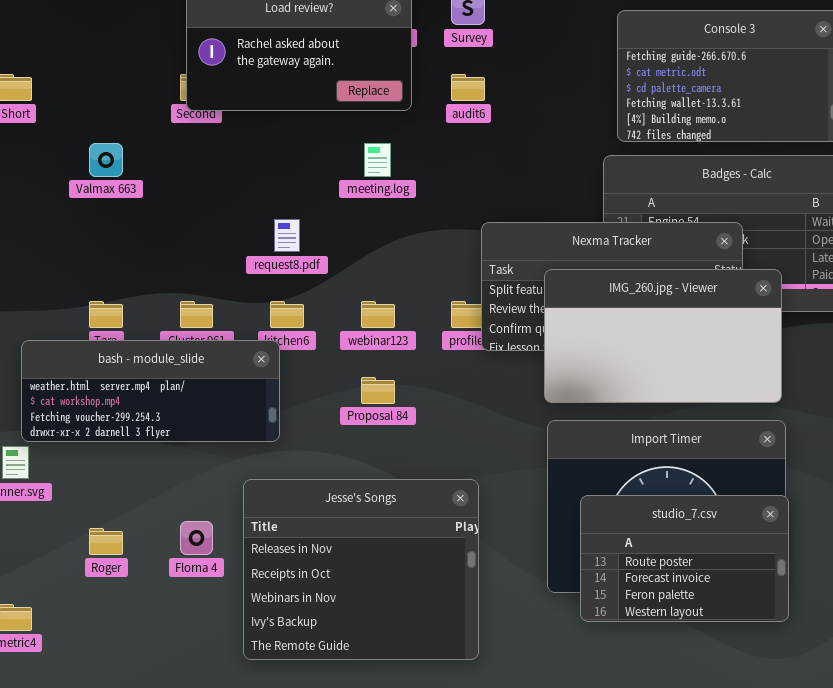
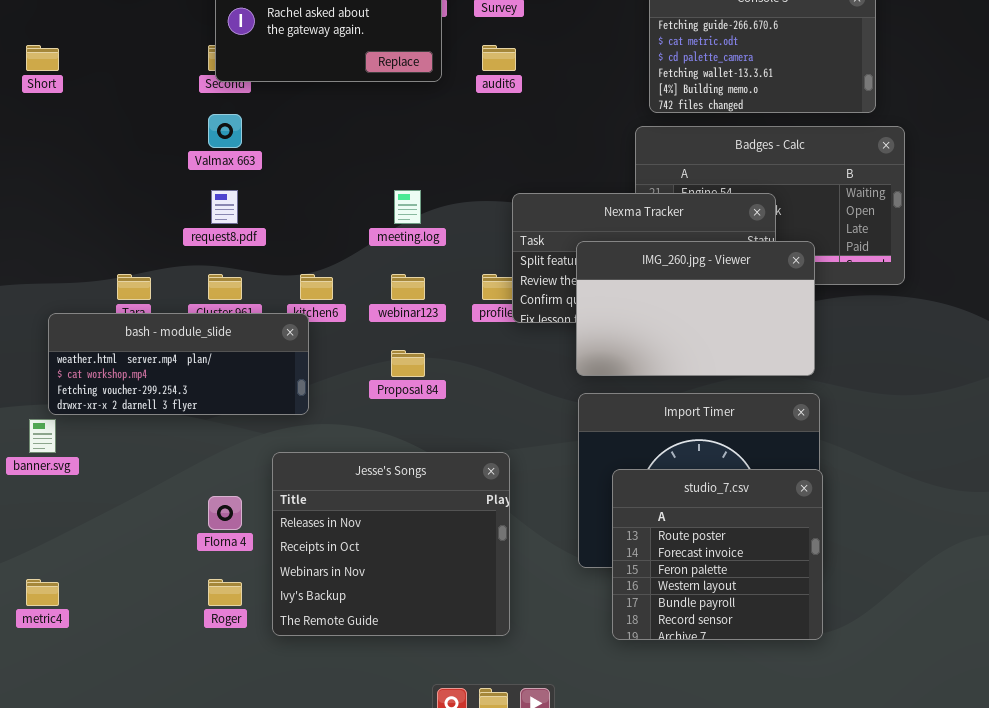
Valmax 663: [89,143,123,177] -> [208,114,242,148], moved
meeting.log: [364,143,391,177] -> [394,190,421,224], moved
request8.pdf: [274,219,300,252] -> [211,190,238,224], moved
studio_7.csv: [580,495,789,622] -> [612,469,823,640], resized
Roger: [89,528,123,555] -> [208,579,242,606], moved

